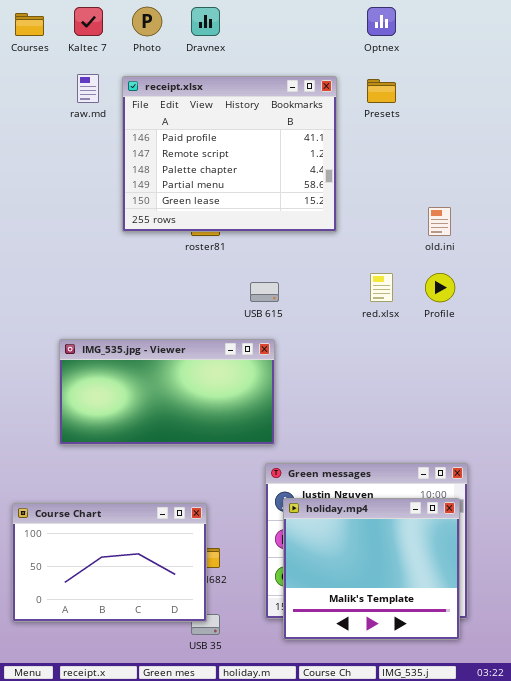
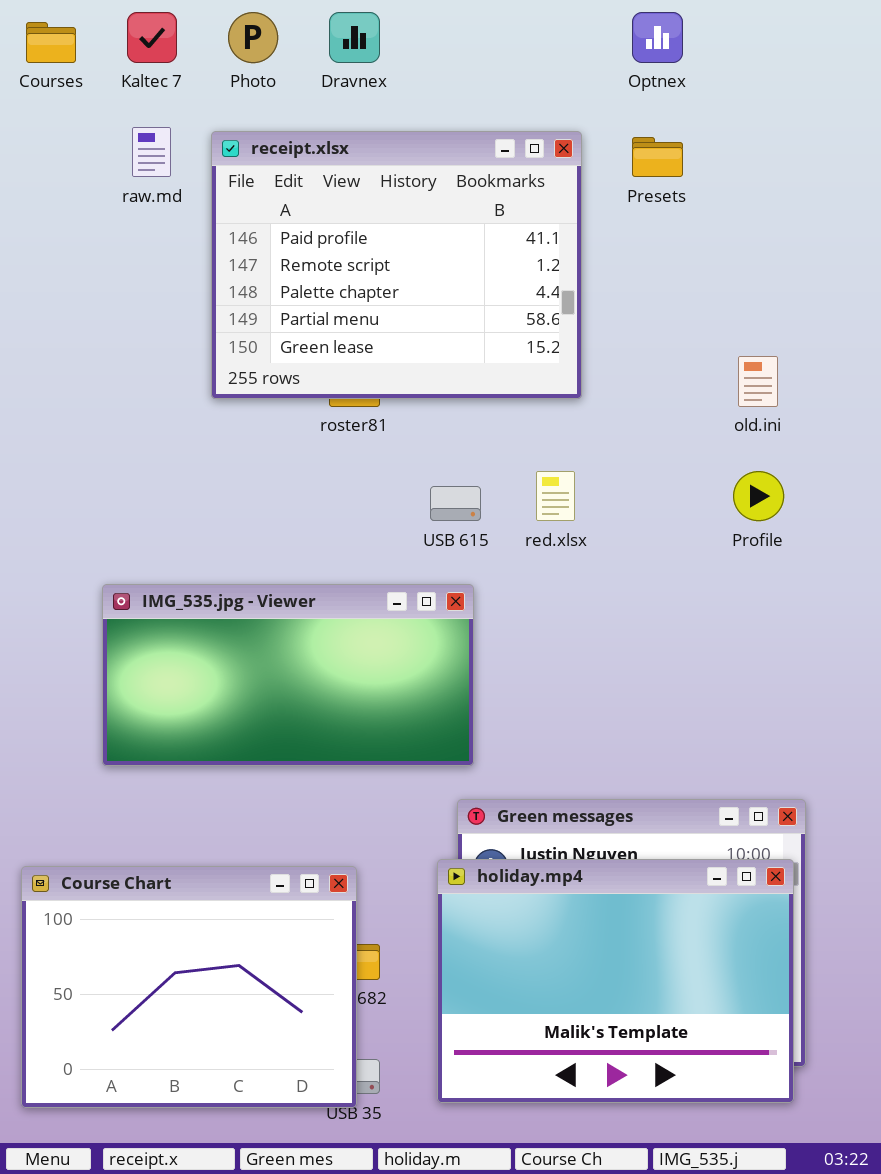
red.xlsx: [370,273,393,302] -> [536,471,575,521], moved
holiday.mp4: [283,498,460,640] -> [437,859,794,1103], resized
Course Chart: [12,503,207,622] -> [21,866,357,1108], resized

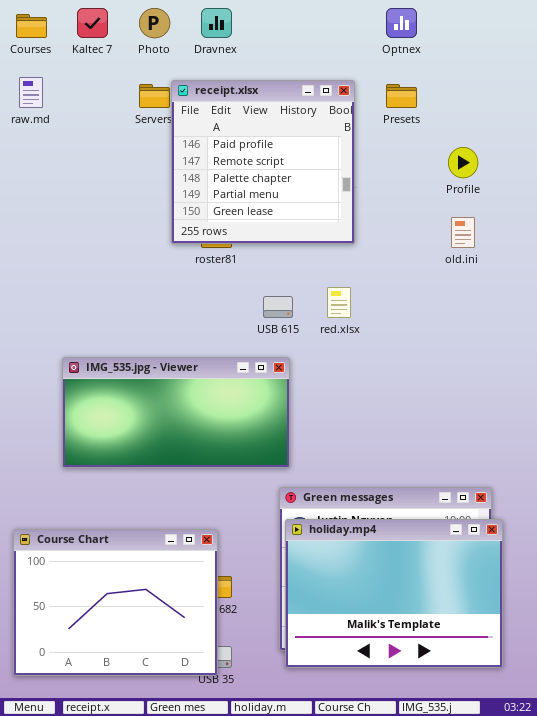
raw.md: [132,127,171,177] -> [19,77,43,108], moved
receipt.xlsx: [211,131,582,399] -> [171,80,355,244], resized
Profile: [733,471,784,521] -> [448,147,478,178], moved
holiday.mp4: [437,859,794,1103] -> [285,519,503,668], moved

